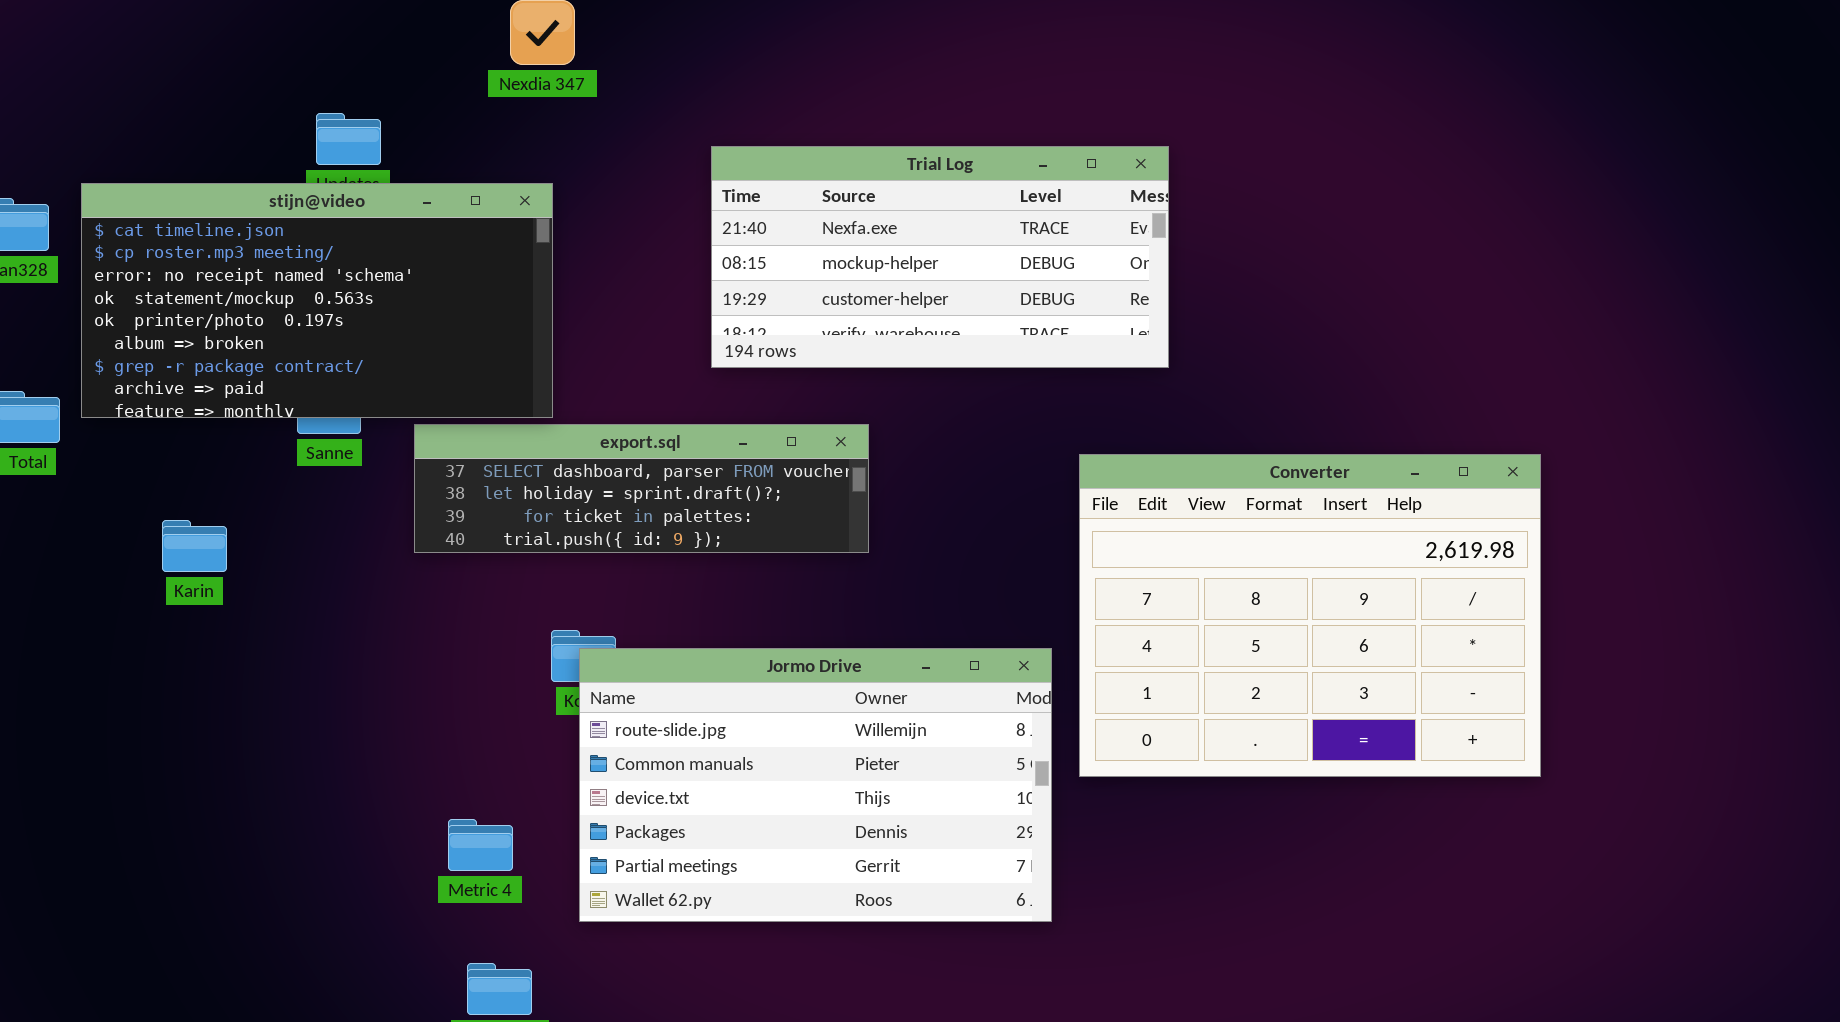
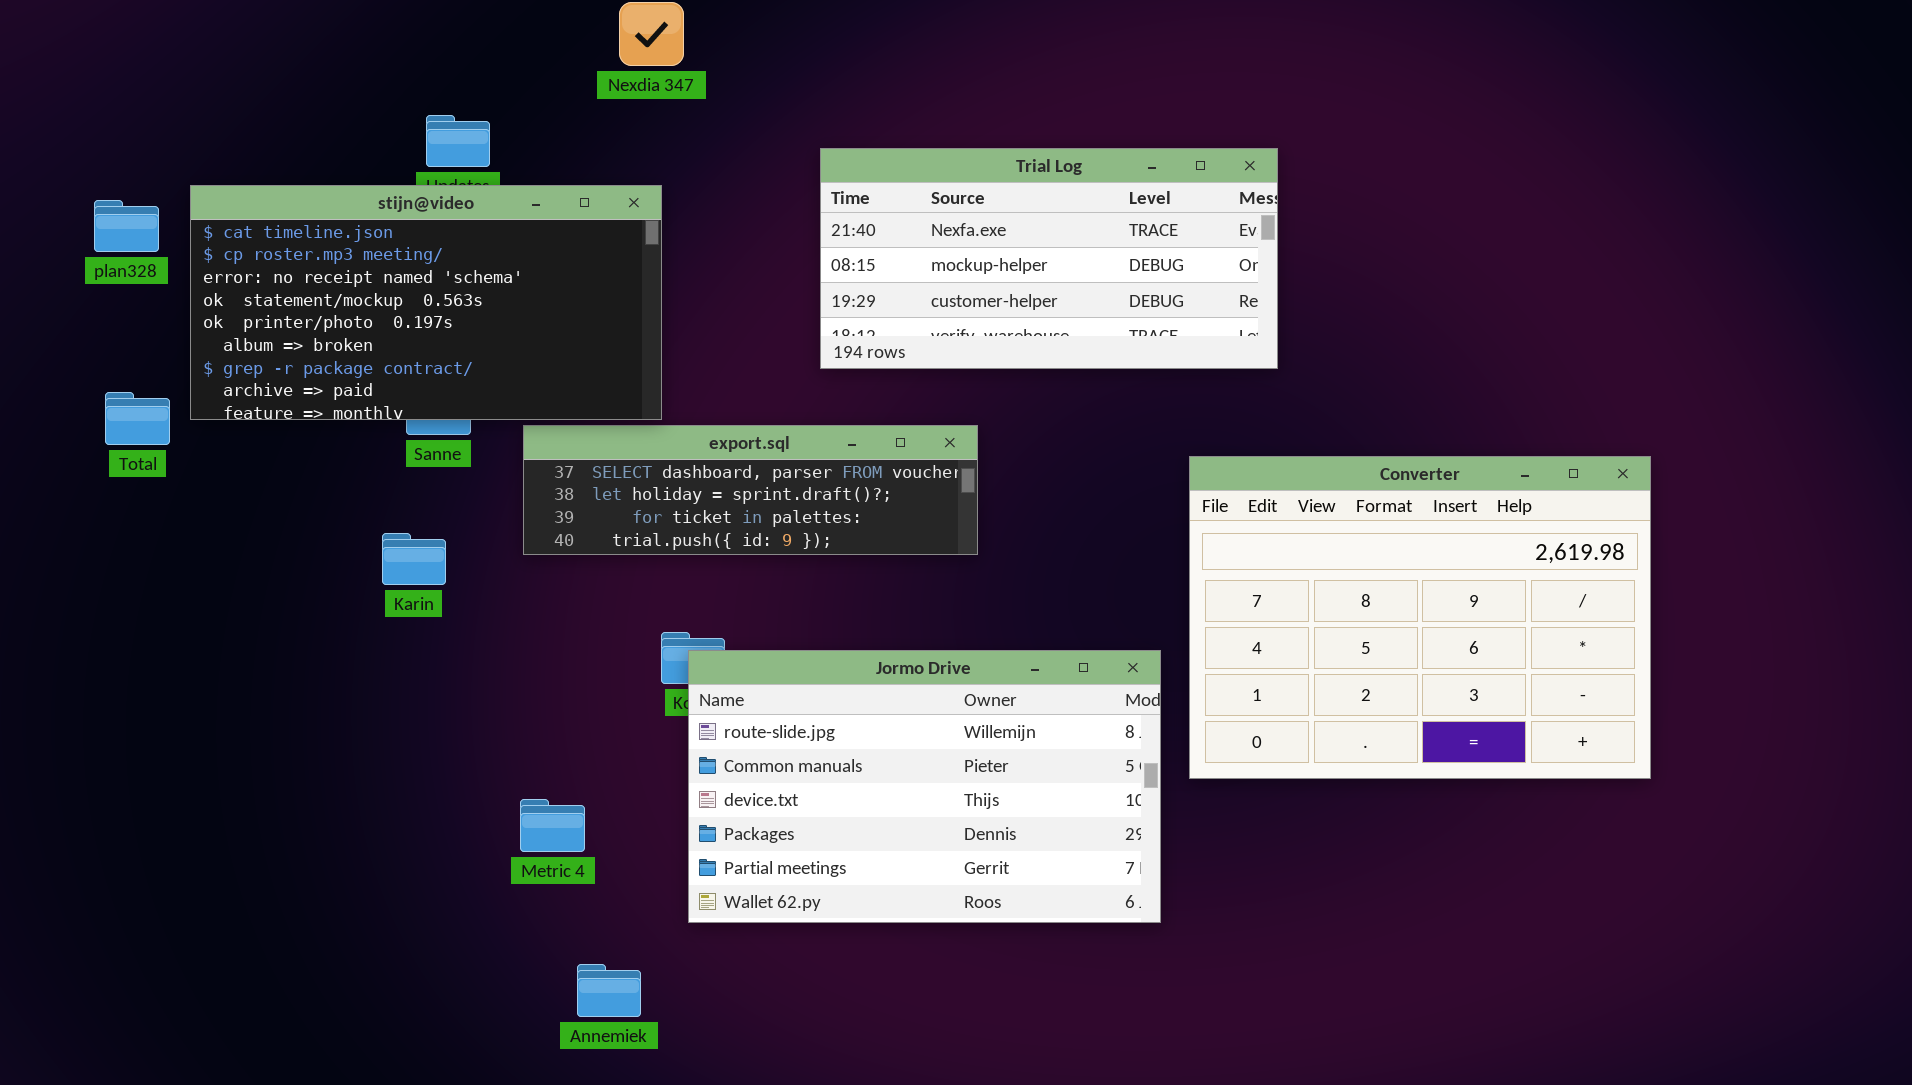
Karin: [162,520,227,572] -> [382,533,446,585], moved
Metric 4: [448,819,513,871] -> [520,799,585,852], moved

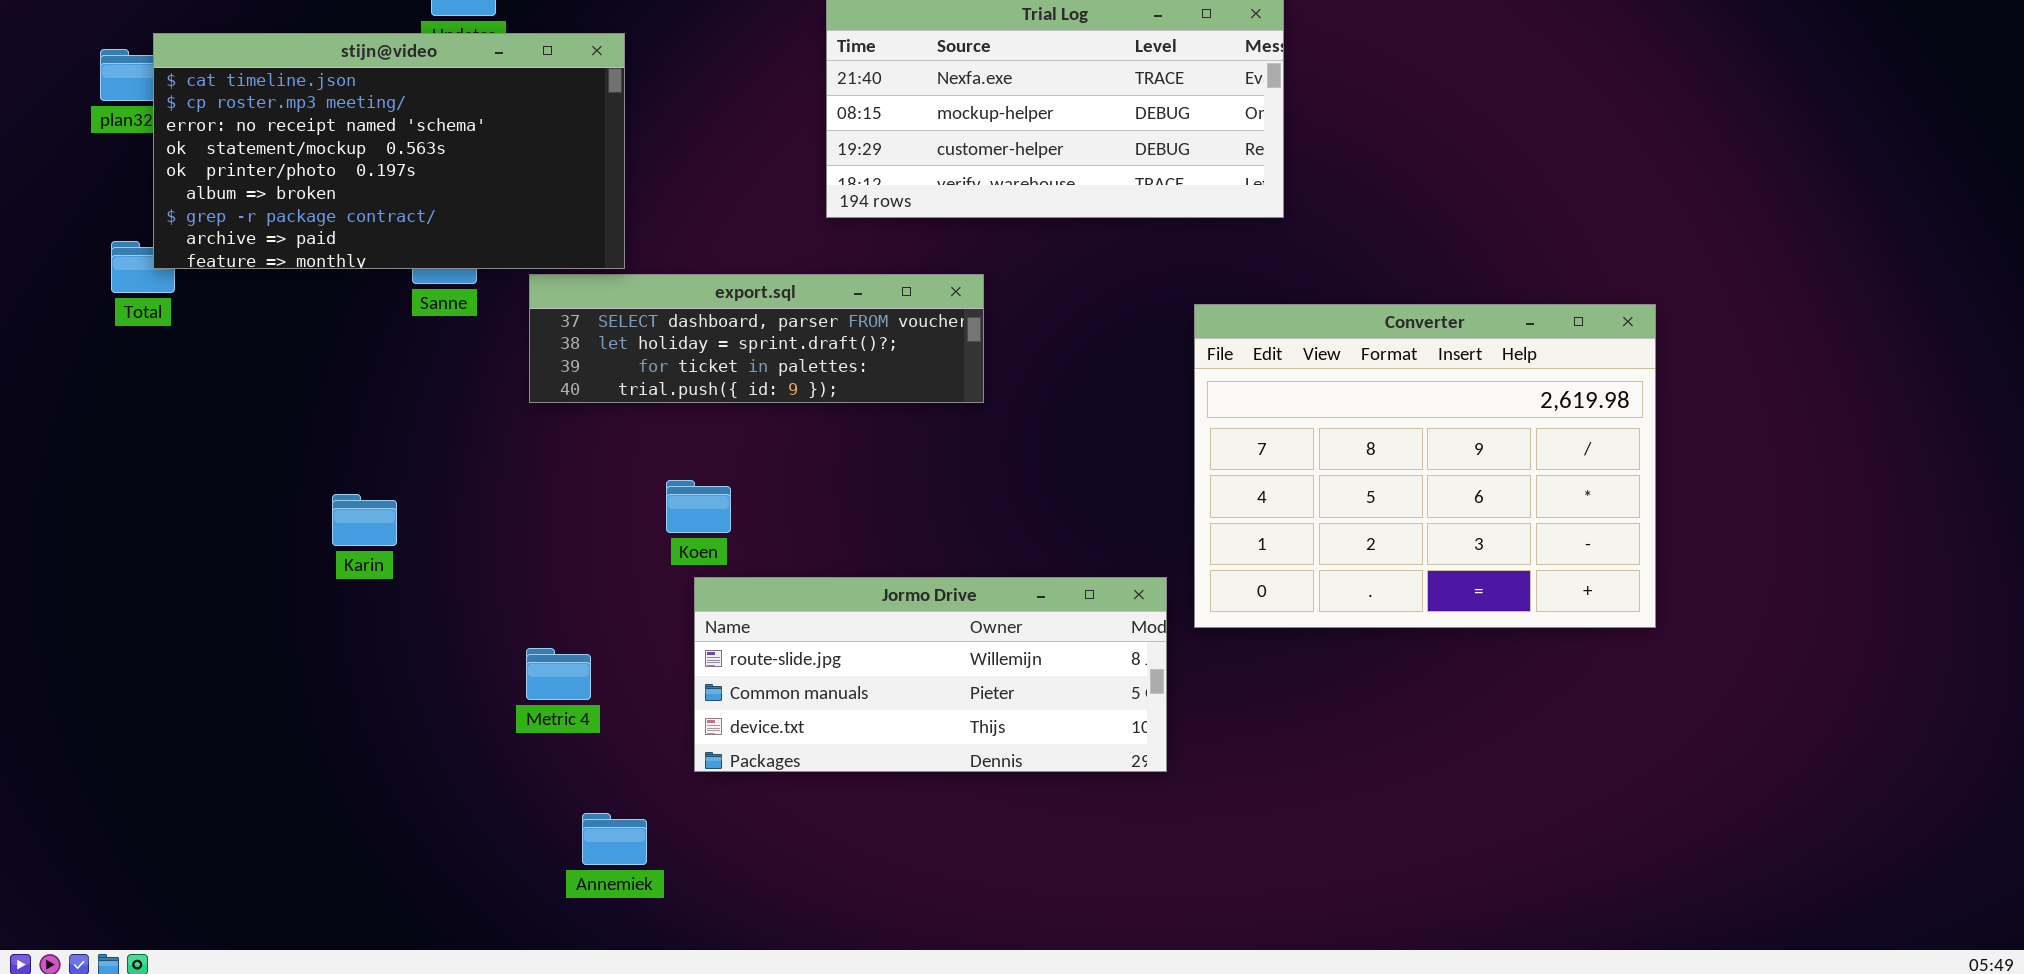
stijn@video: [190,185,662,420] -> [153,33,625,269], moved
Karin: [382,533,446,585] -> [332,494,397,546], moved
Jormo Drive: [688,650,1161,923] -> [694,577,1167,772], resized

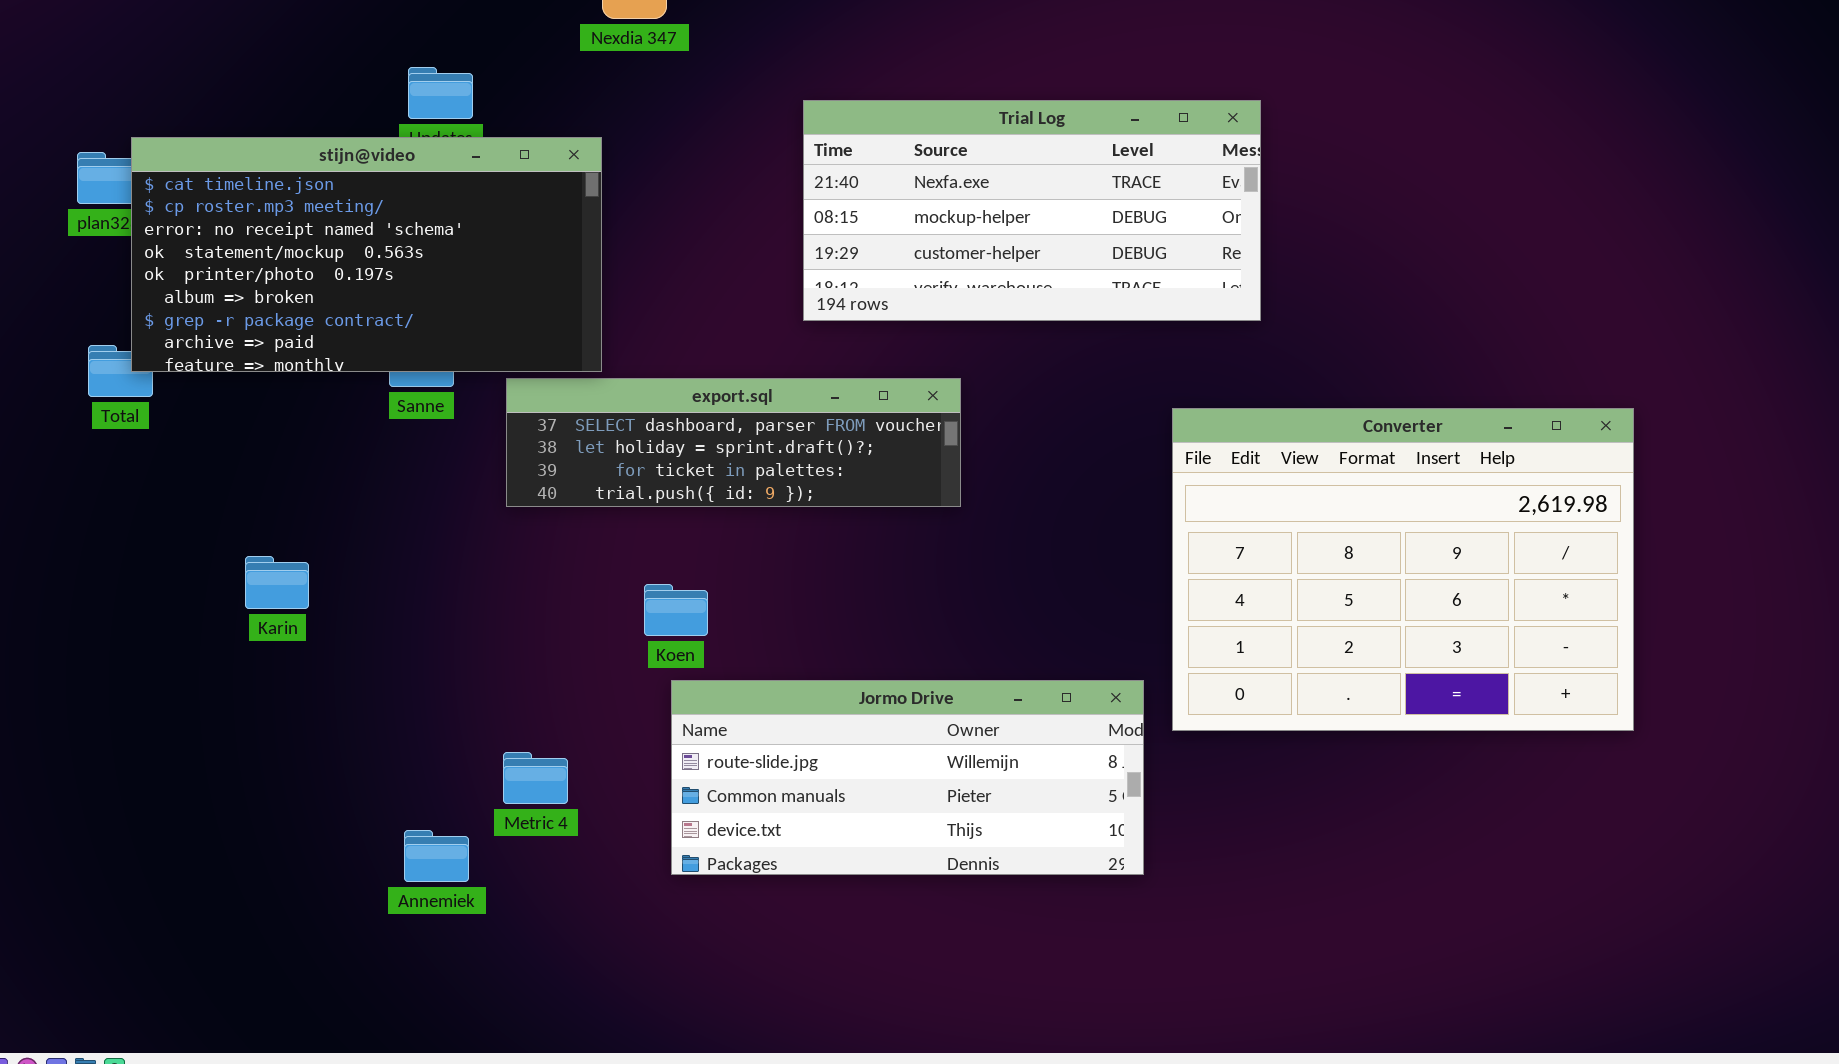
Karin: [332,494,397,546] -> [245,556,309,609], moved
Annemiek: [582,813,647,865] -> [404,830,469,882], moved

